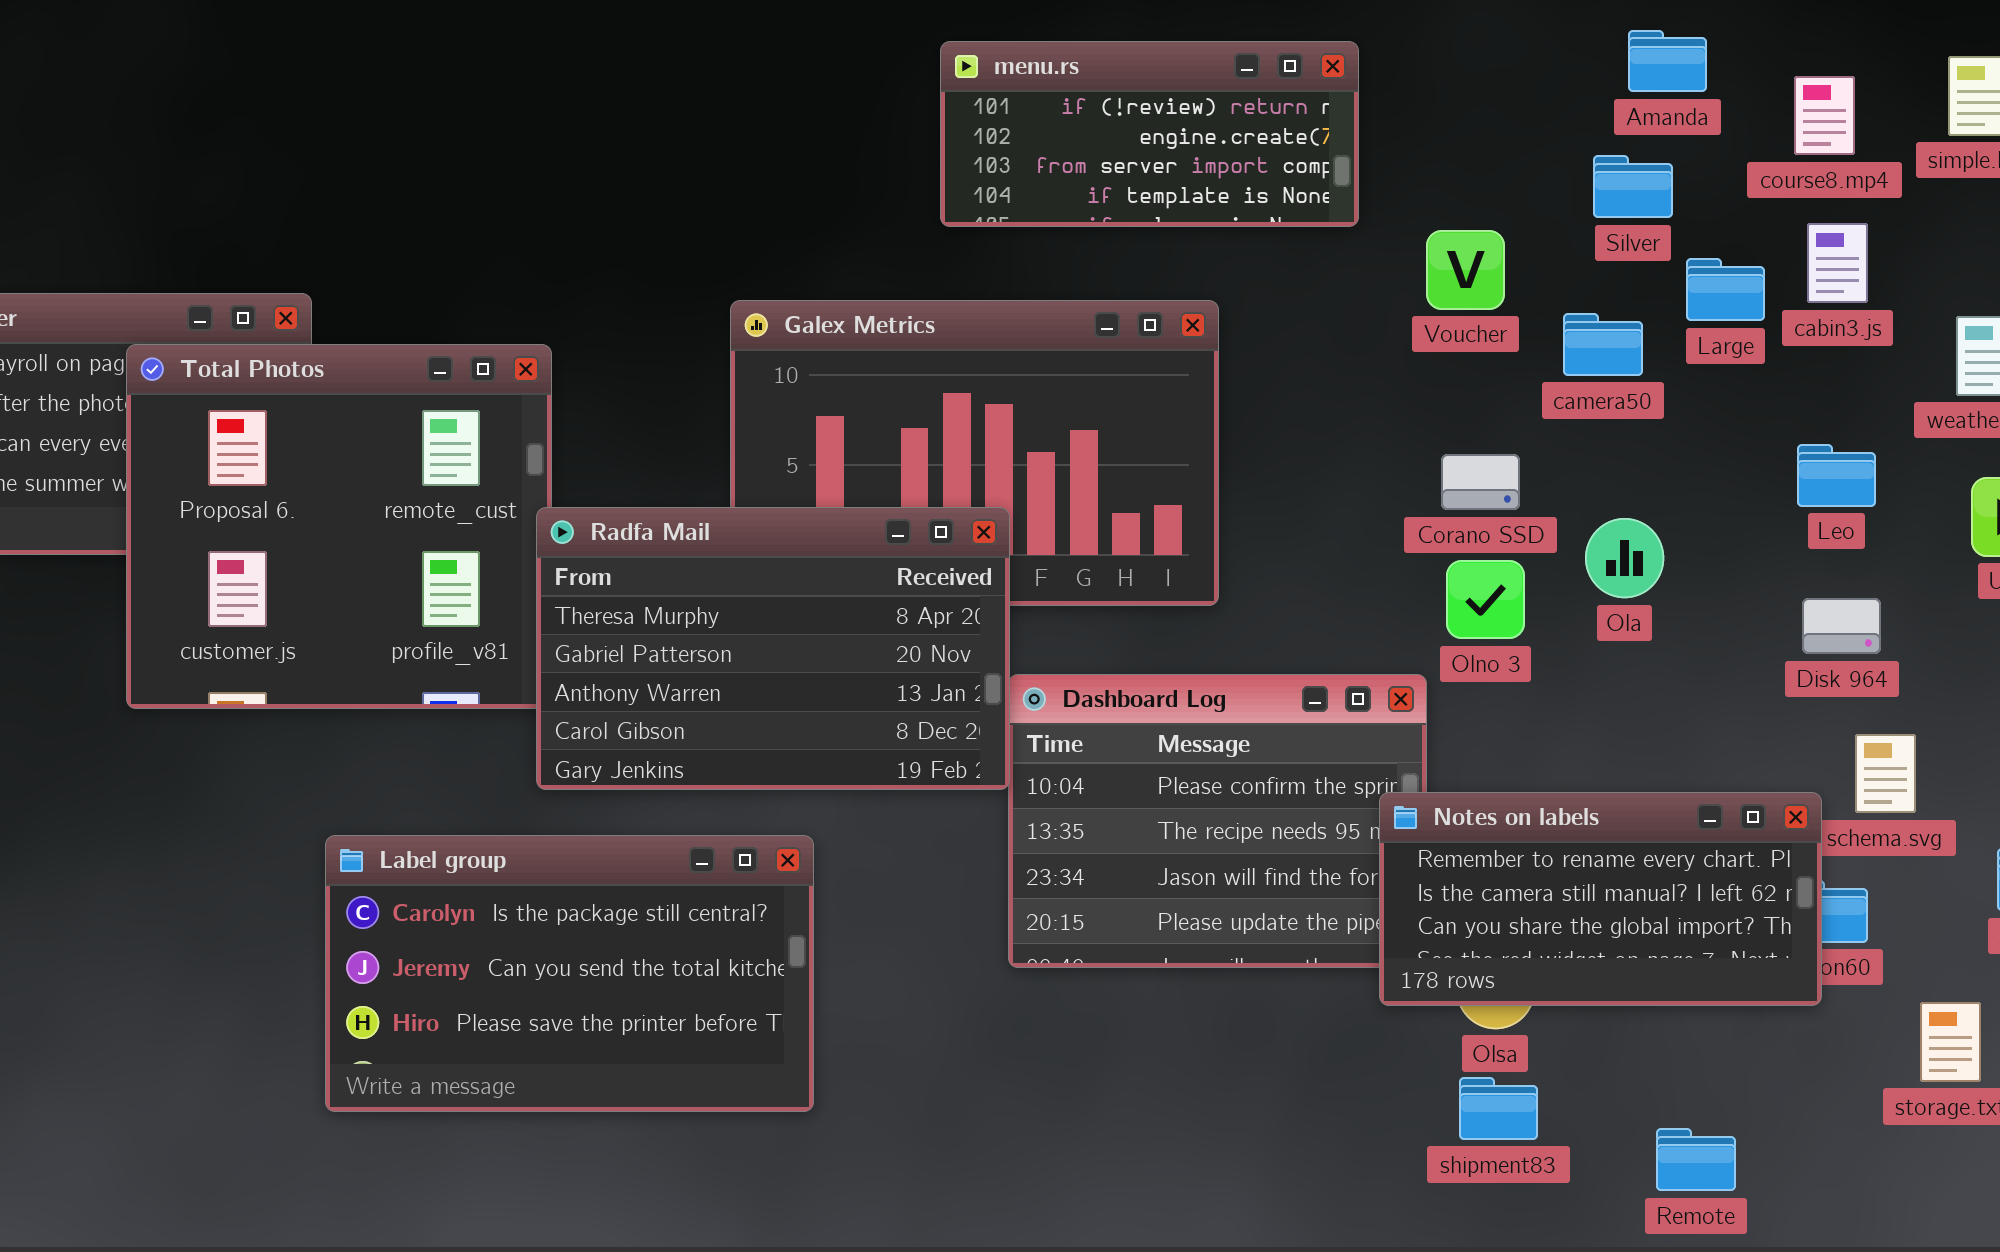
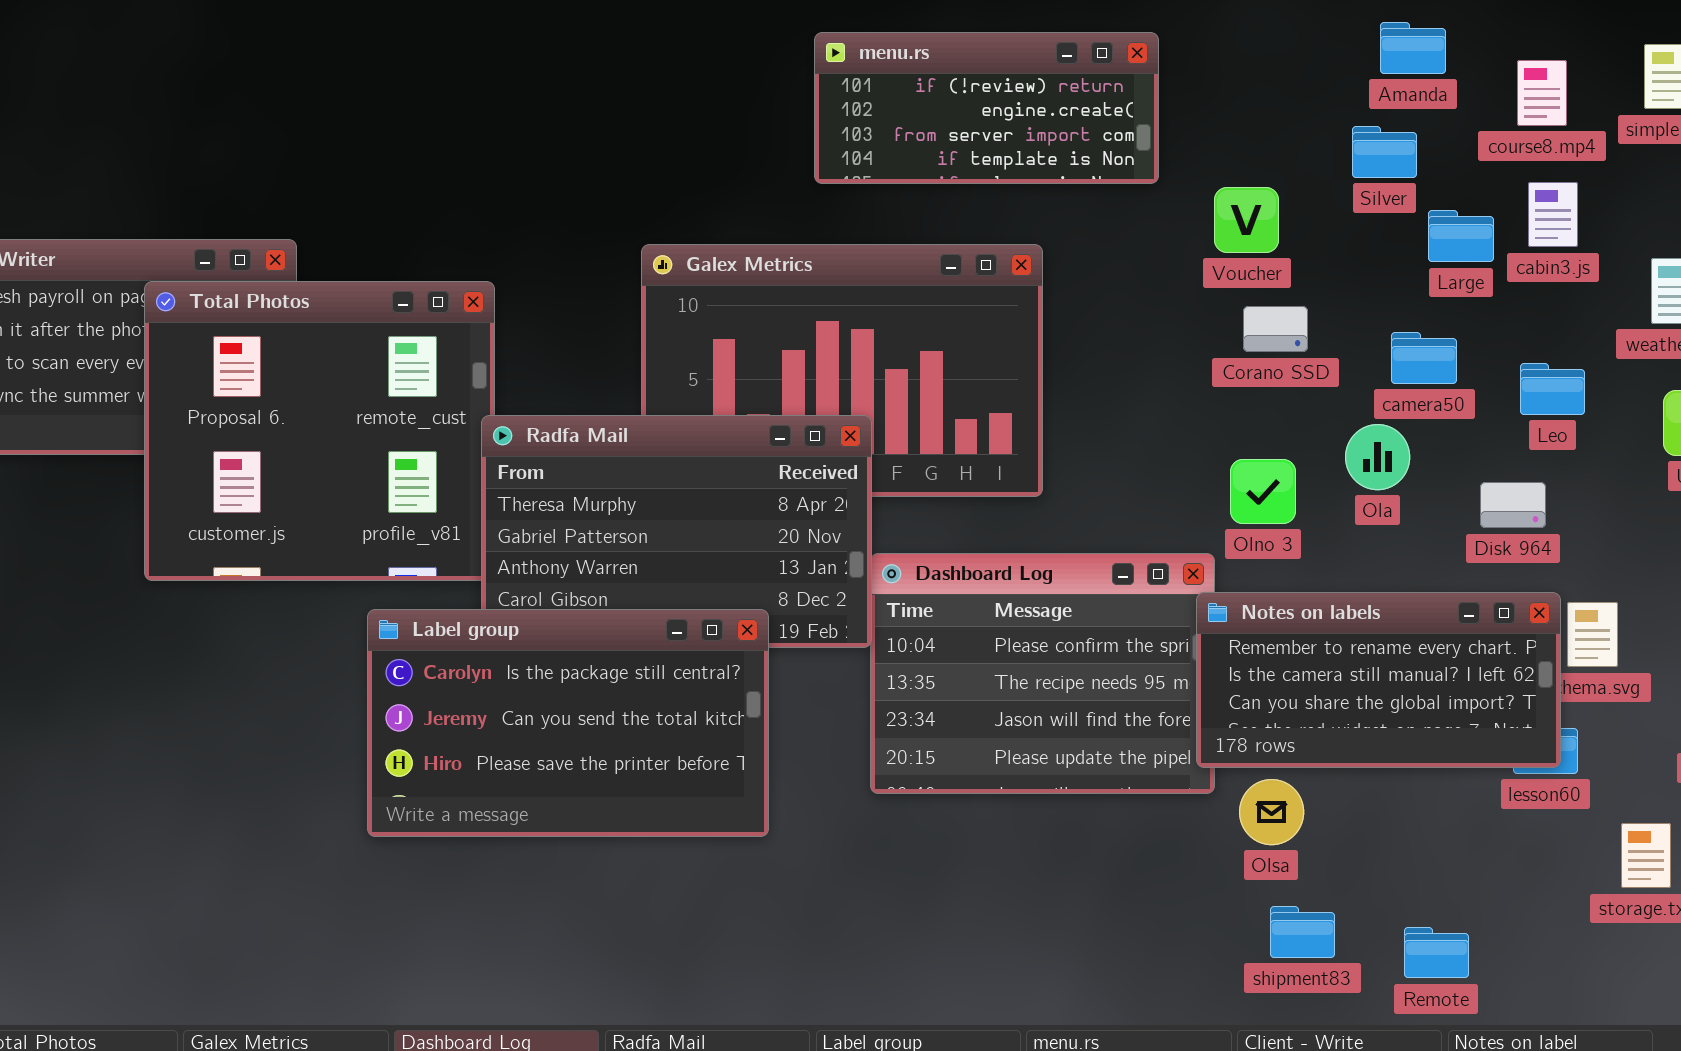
camera50: [1563,313,1643,376] -> [1391,332,1457,384], moved
Corano SSD: [1441,454,1520,510] -> [1243,306,1308,352], moved
Disk 964: [1802,598,1881,654] -> [1480,482,1546,528], moved
Notes on labels: [1379,792,1822,1006] -> [1196,592,1561,768], moved
Label group: [325,835,814,1112] -> [367,609,769,837], moved
shipment83: [1459,1077,1538,1140] -> [1270,906,1335,958], moved

